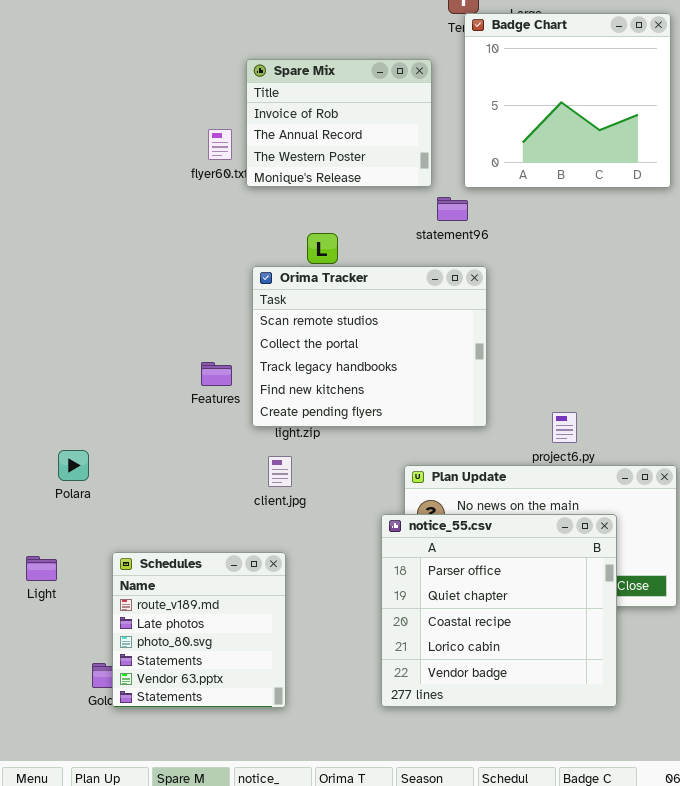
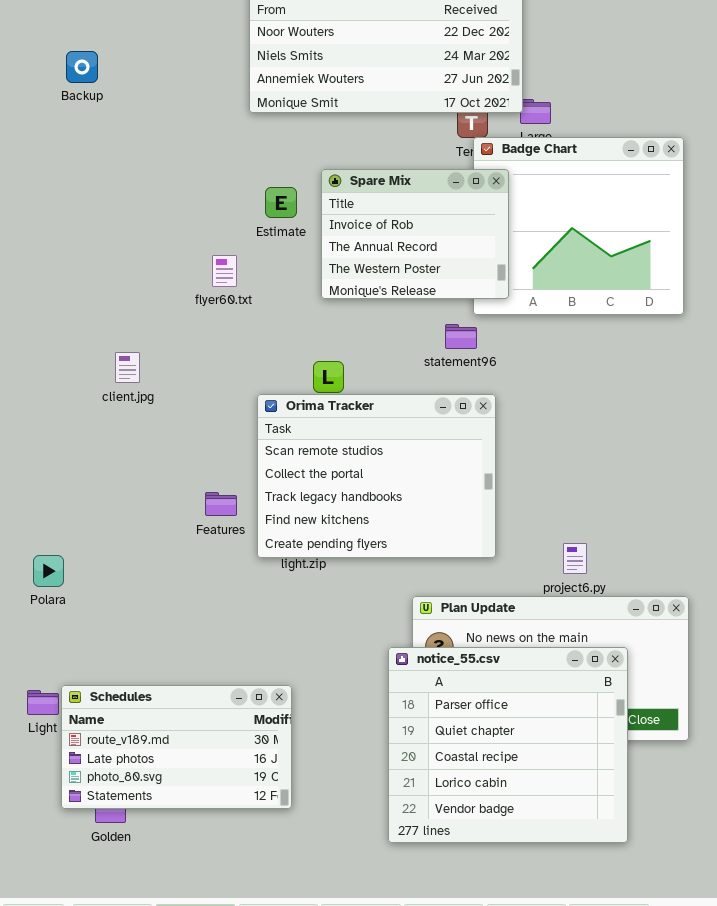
Spare Mix: [246,59,432,187] -> [321,169,509,299], moved
Polara: [58,450,89,481] -> [33,555,64,587], moved
client.jpg: [268,456,292,487] -> [115,352,140,383], moved
Schedules: [112,552,286,708] -> [61,685,292,809], resized

